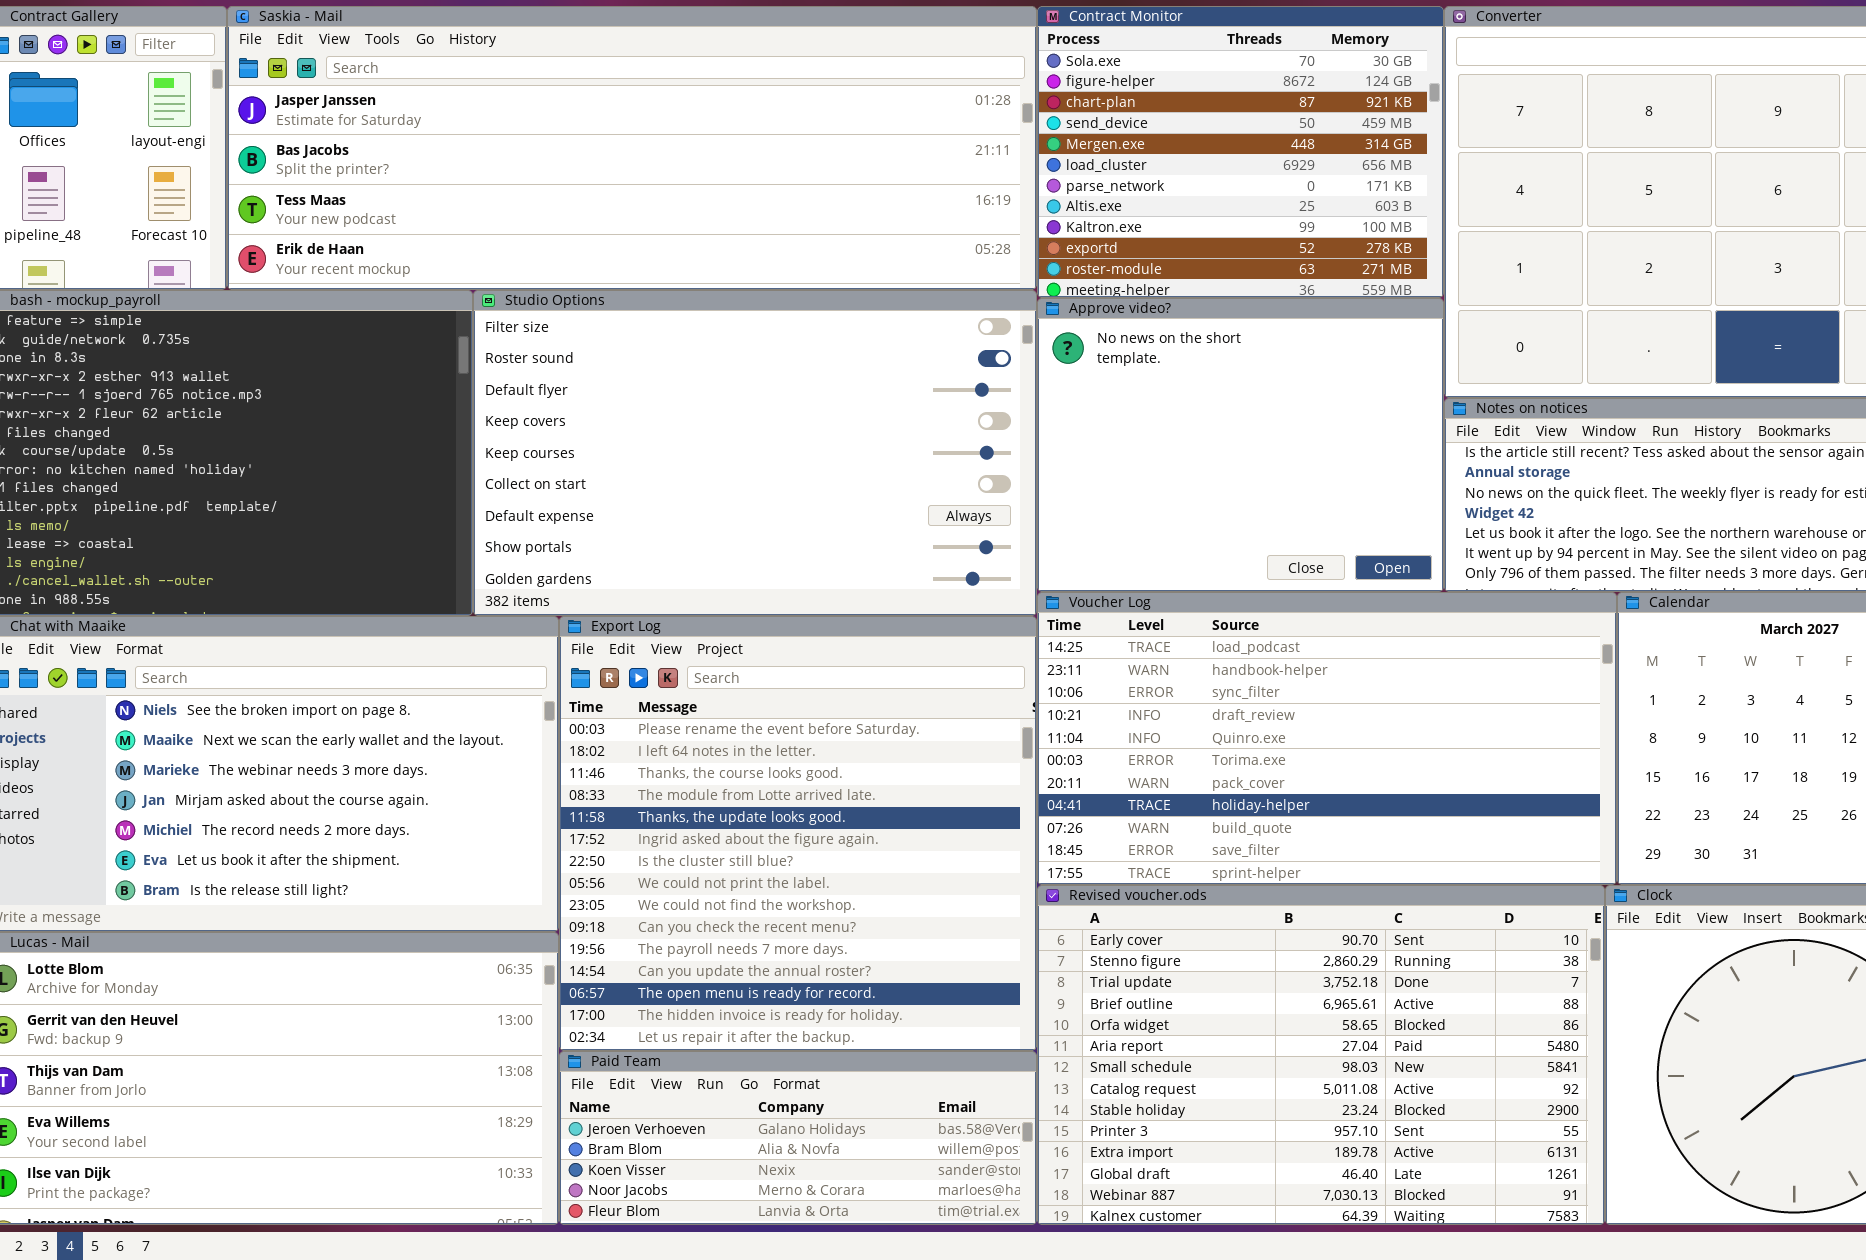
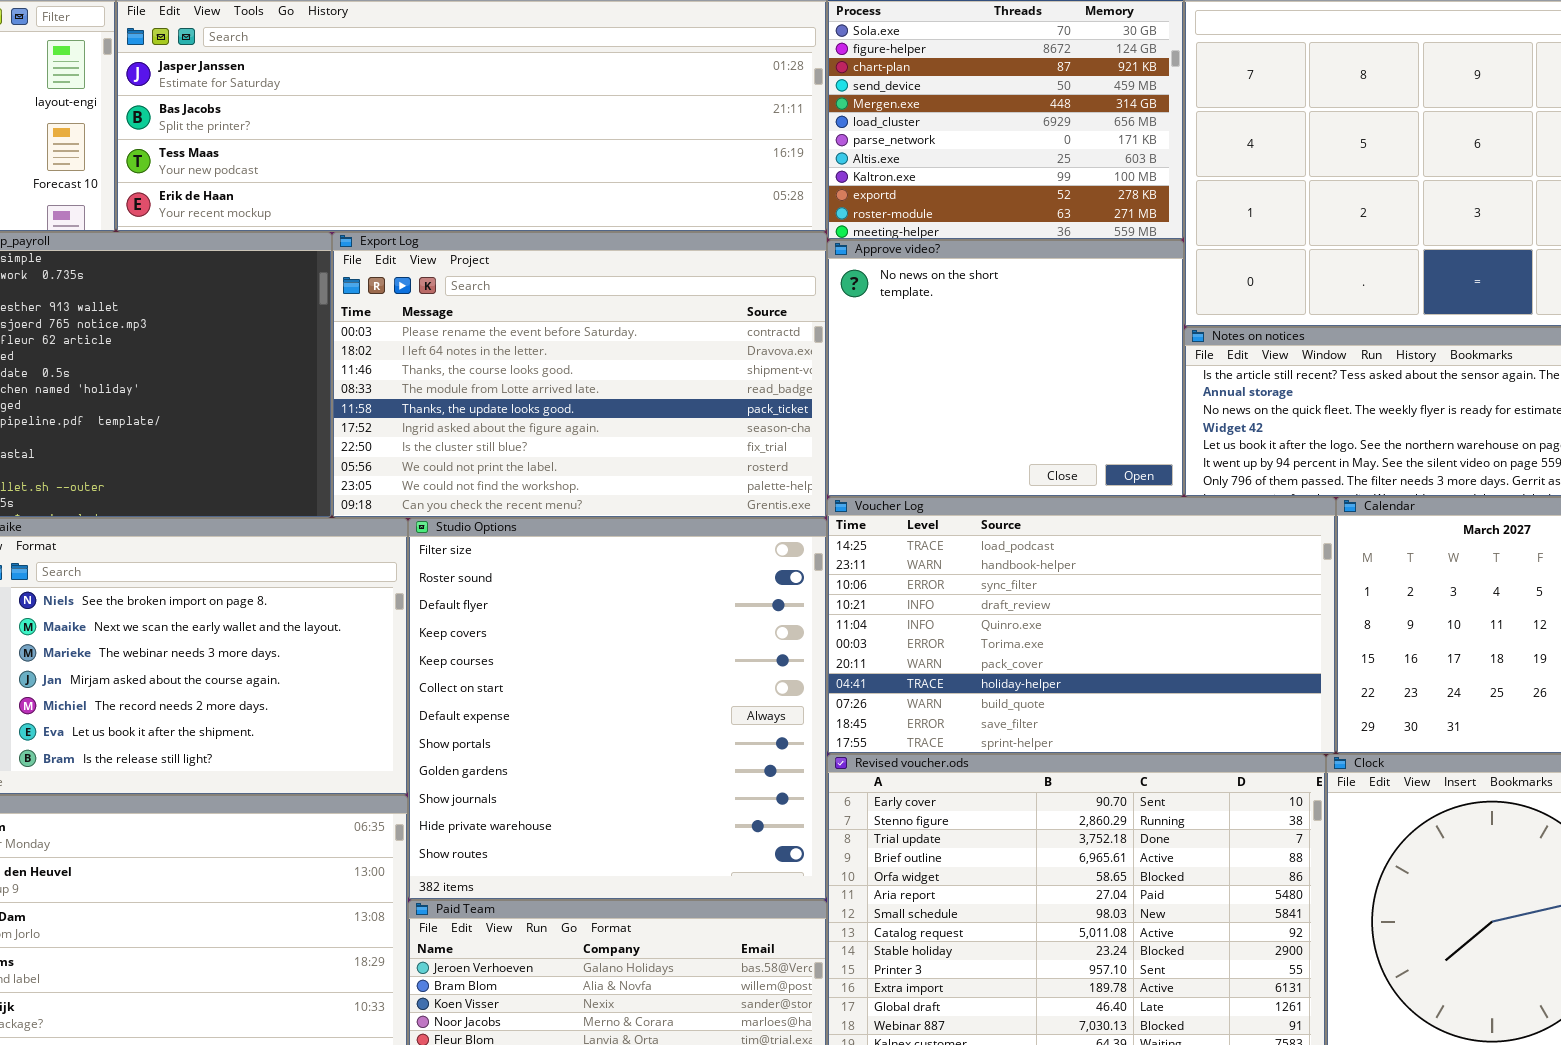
Studio Options: [473,290,1037,616] -> [408,518,827,900], moved, resized
Export Log: [559,616,1037,1051] -> [332,232,827,518], moved, resized

